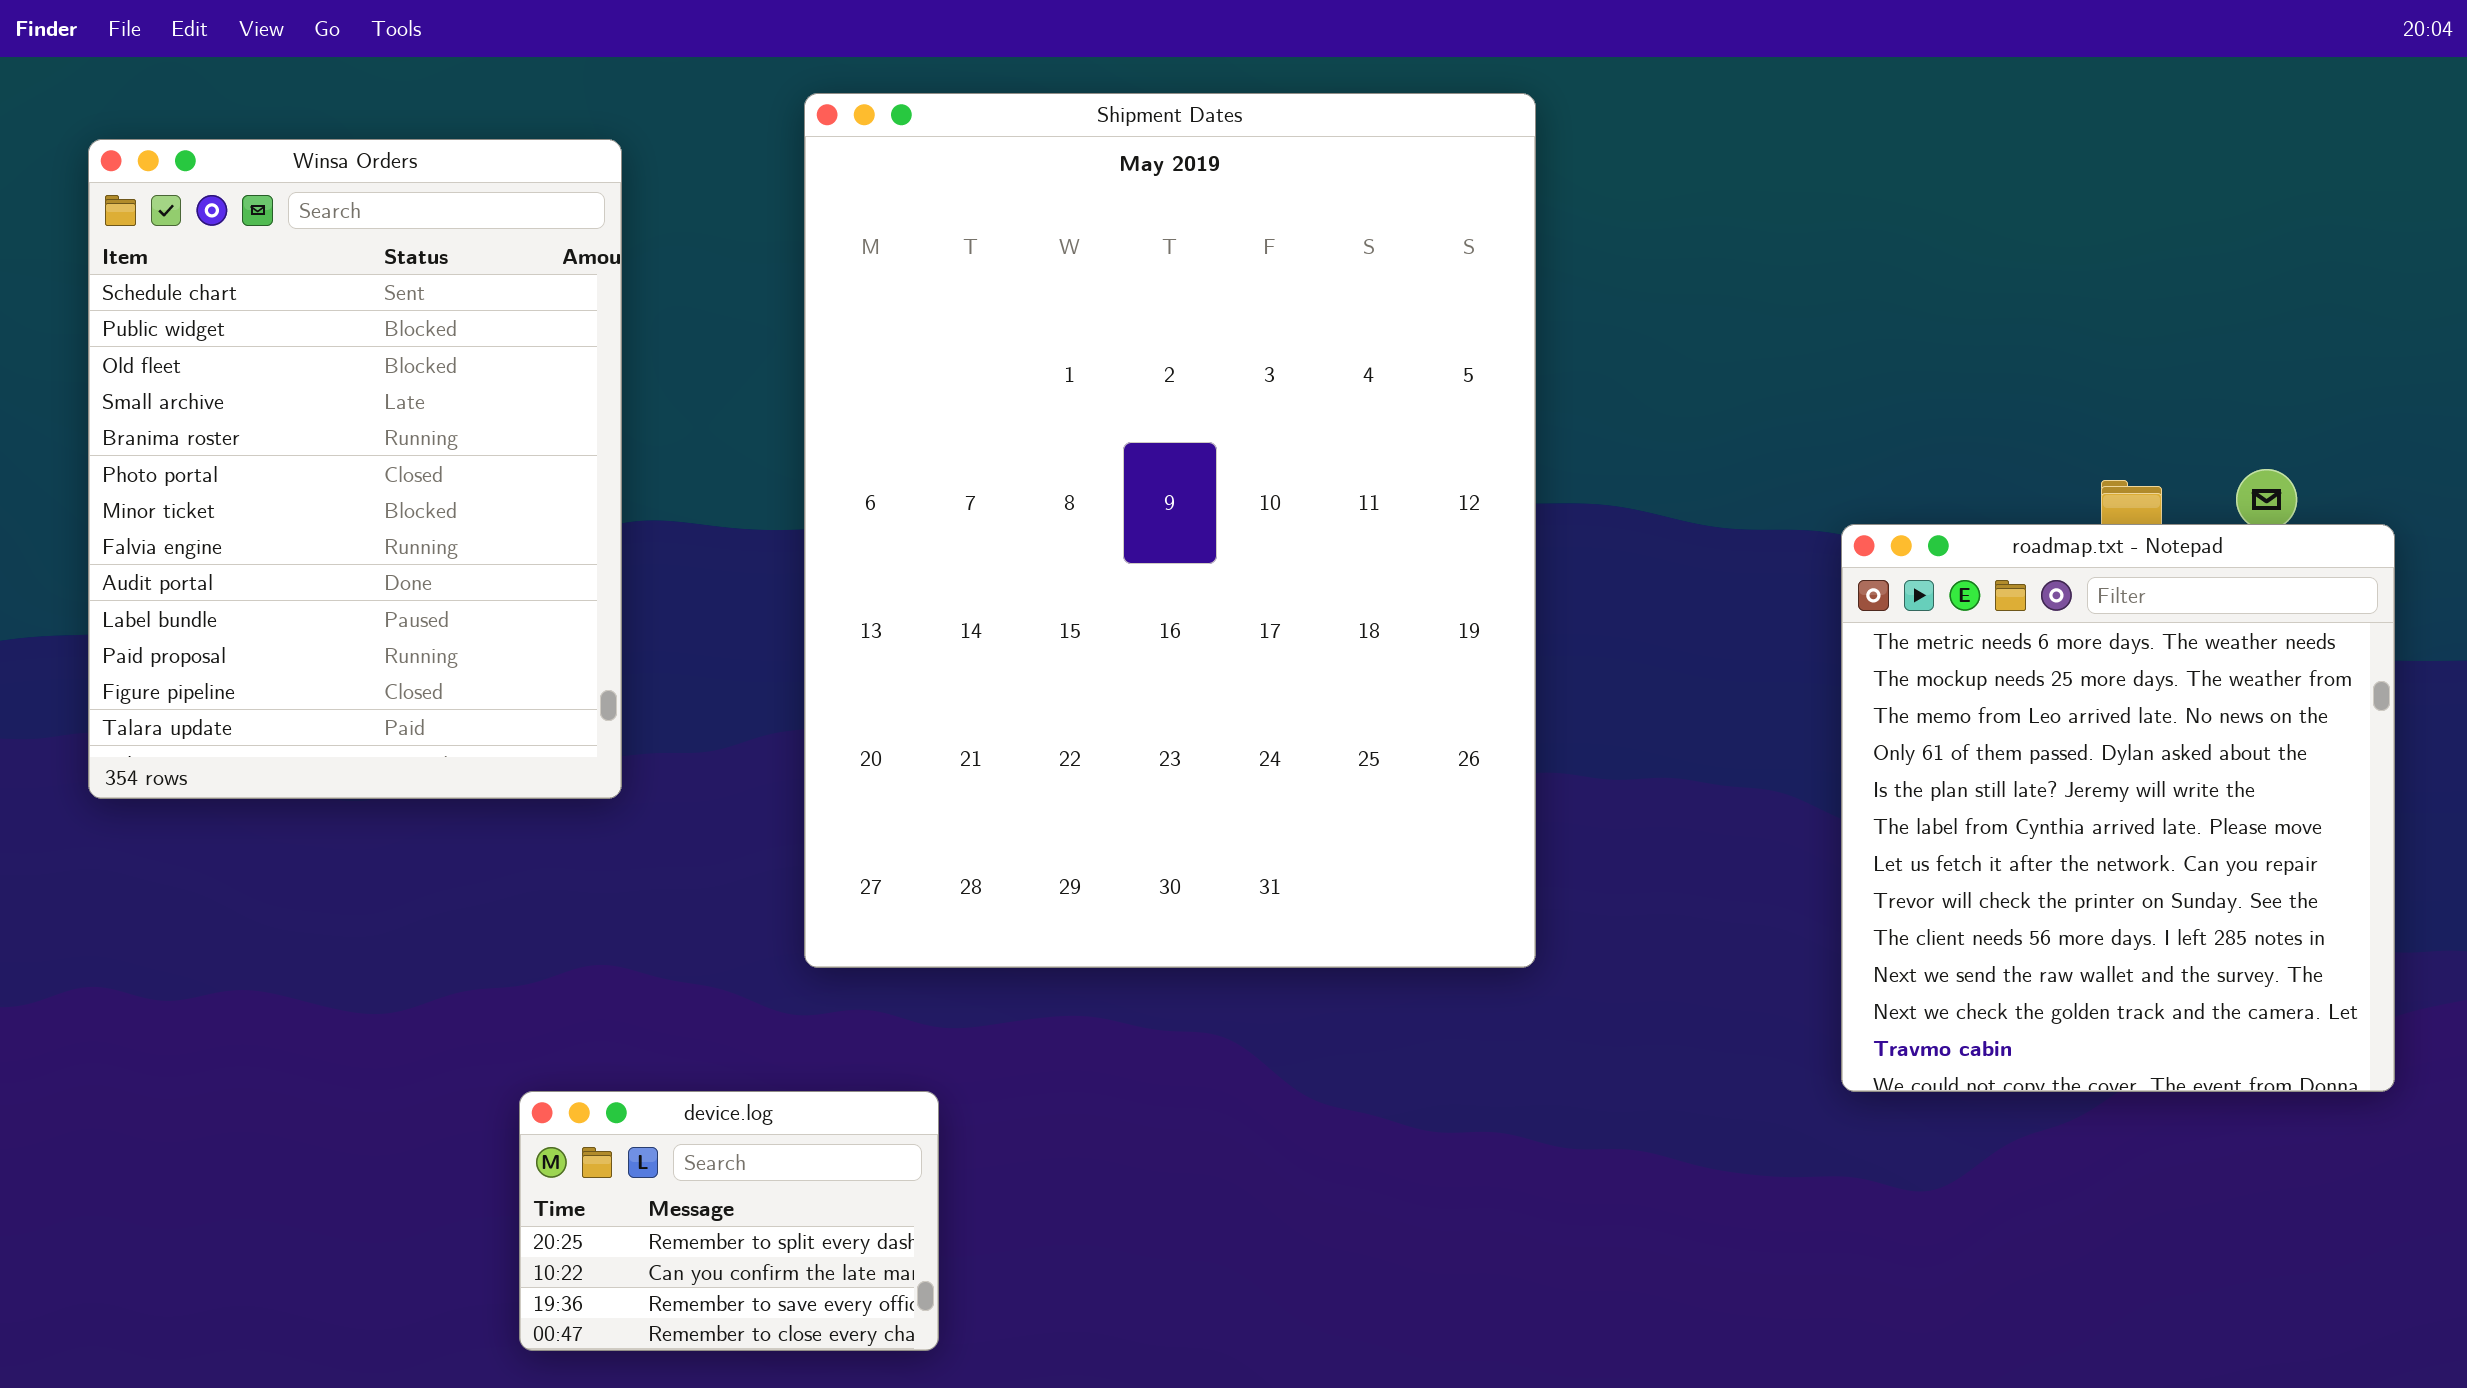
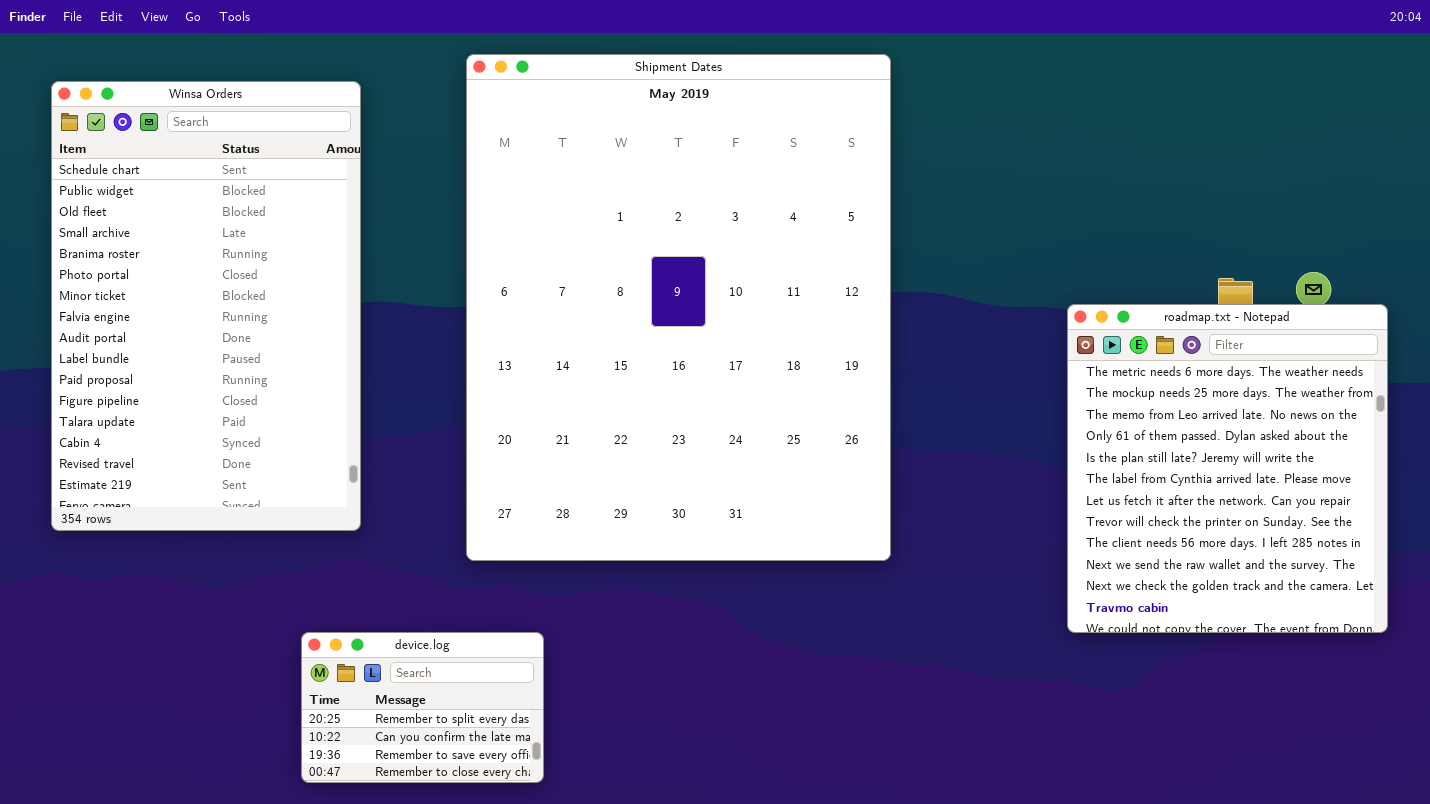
Winsa Orders: [88,139,622,799] -> [51,81,361,531], resized

